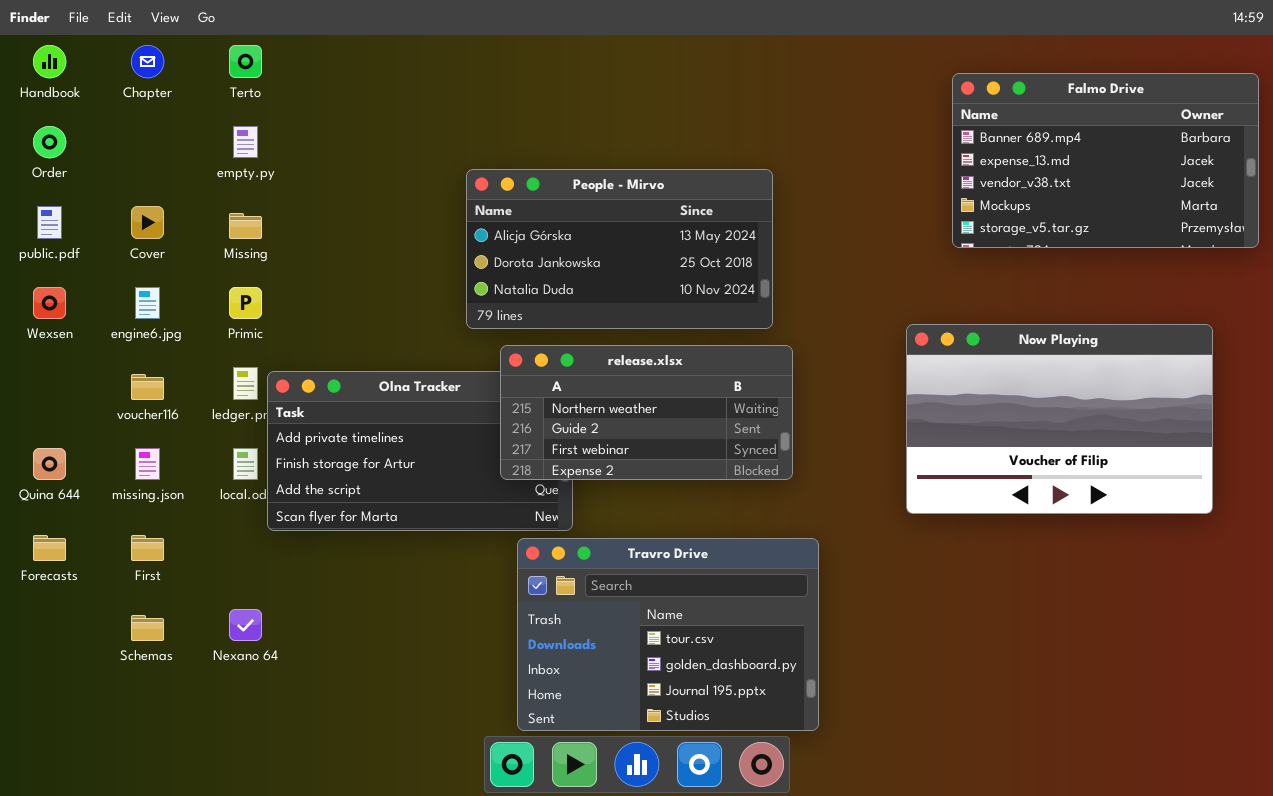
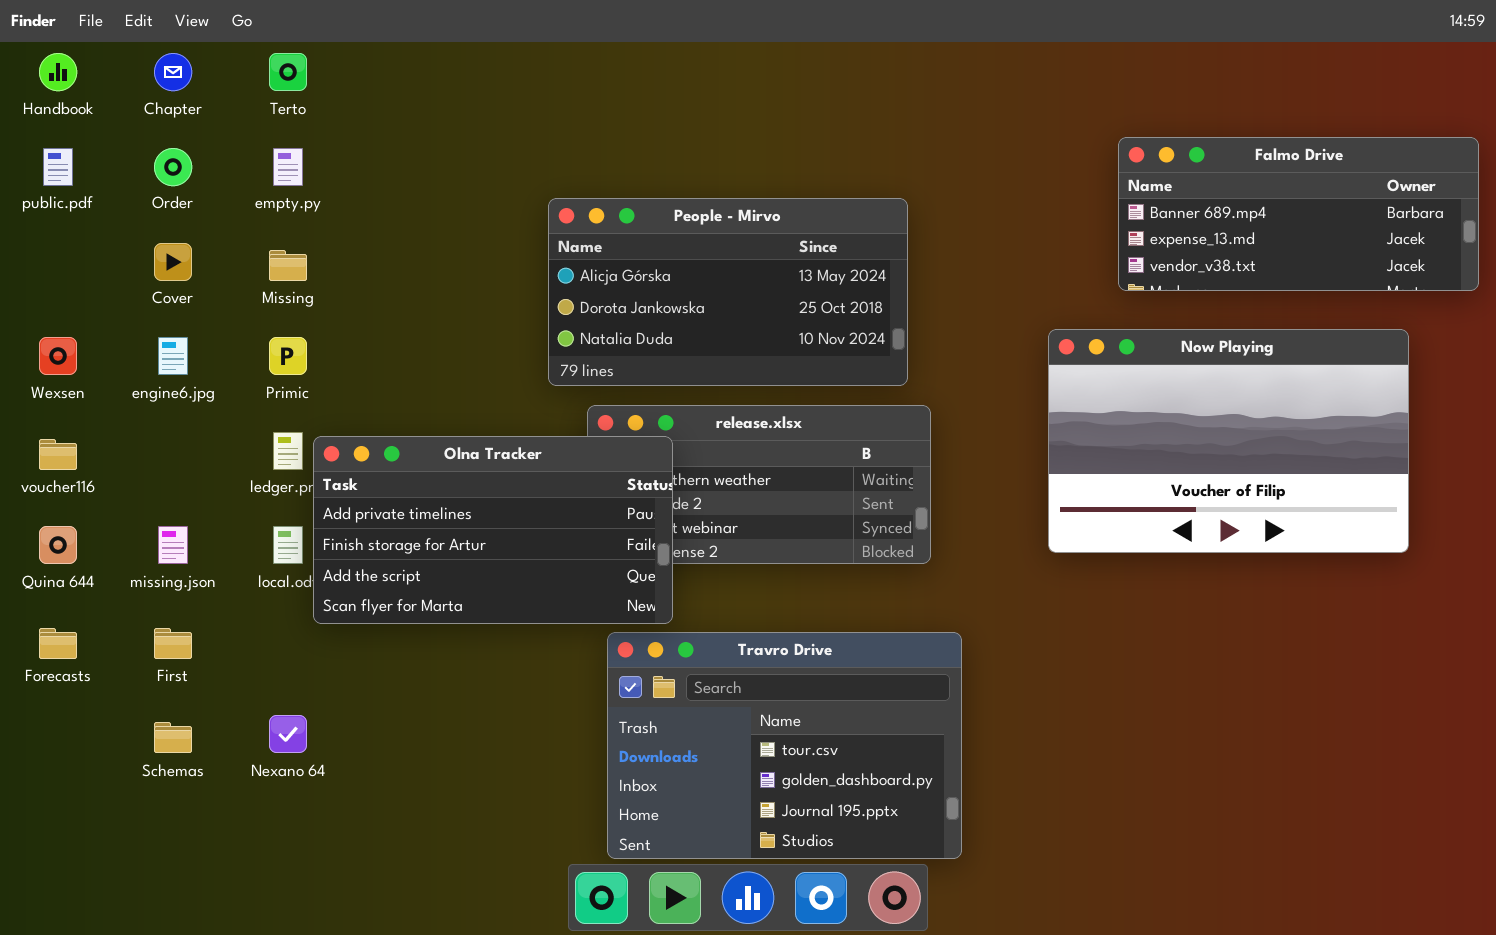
Falmo Drive: [952,73,1259,248] -> [1118,137,1479,291], resized
Order: [33,126,66,158] -> [154,148,192,186], moved
public.pdf: [37,206,62,239] -> [43,148,73,186], moved
Now Playing: [906,324,1213,514] -> [1048,329,1409,553], moved
Olna Tracker: [267,371,573,531] -> [313,436,673,624], raised
voucher116: [131,374,164,400] -> [39,439,77,470], moved

